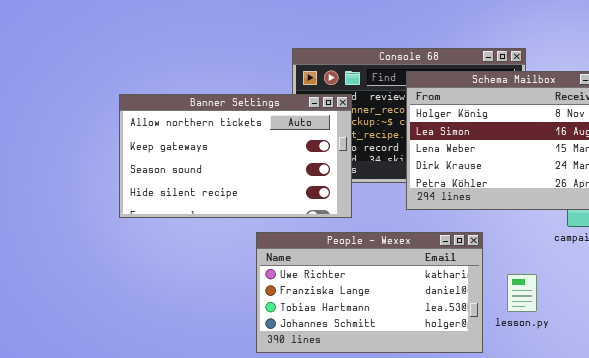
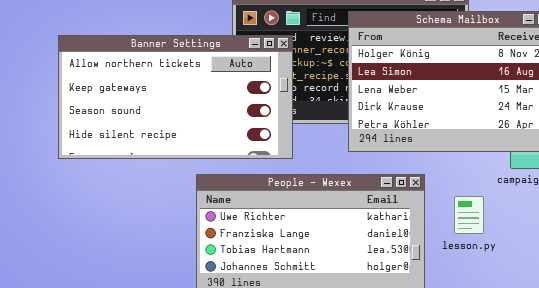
lesson.py: [507,274,537,312] -> [454,196,484,234], moved

